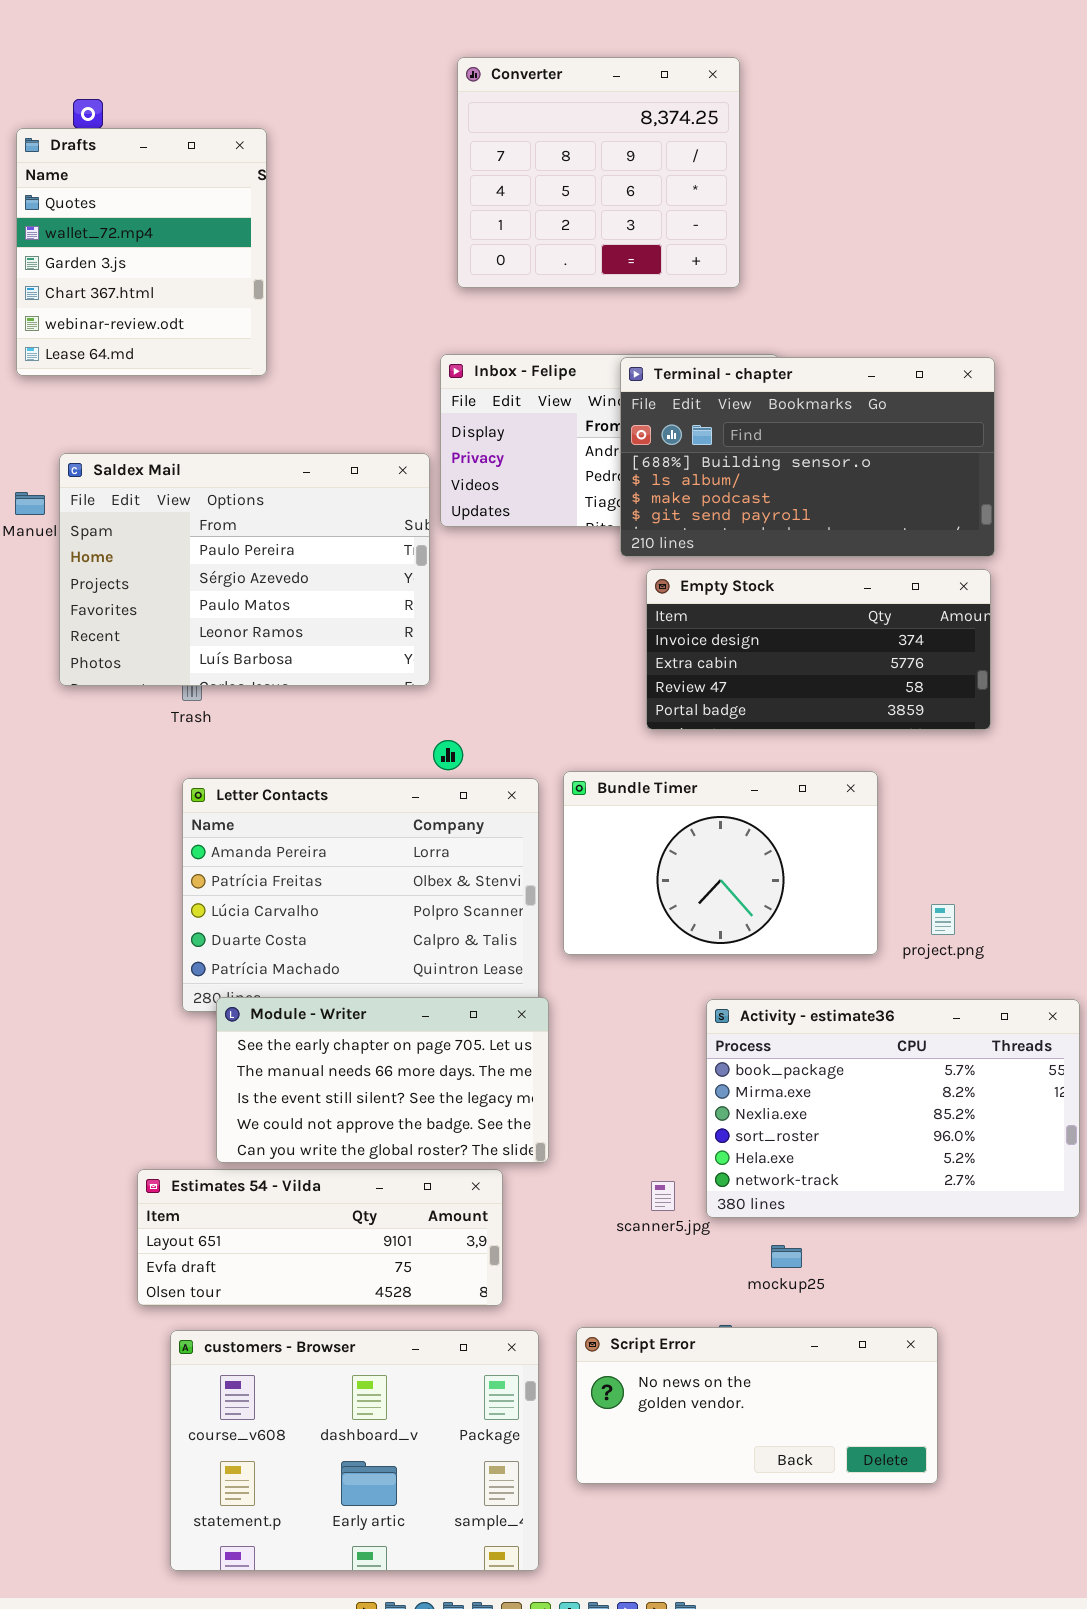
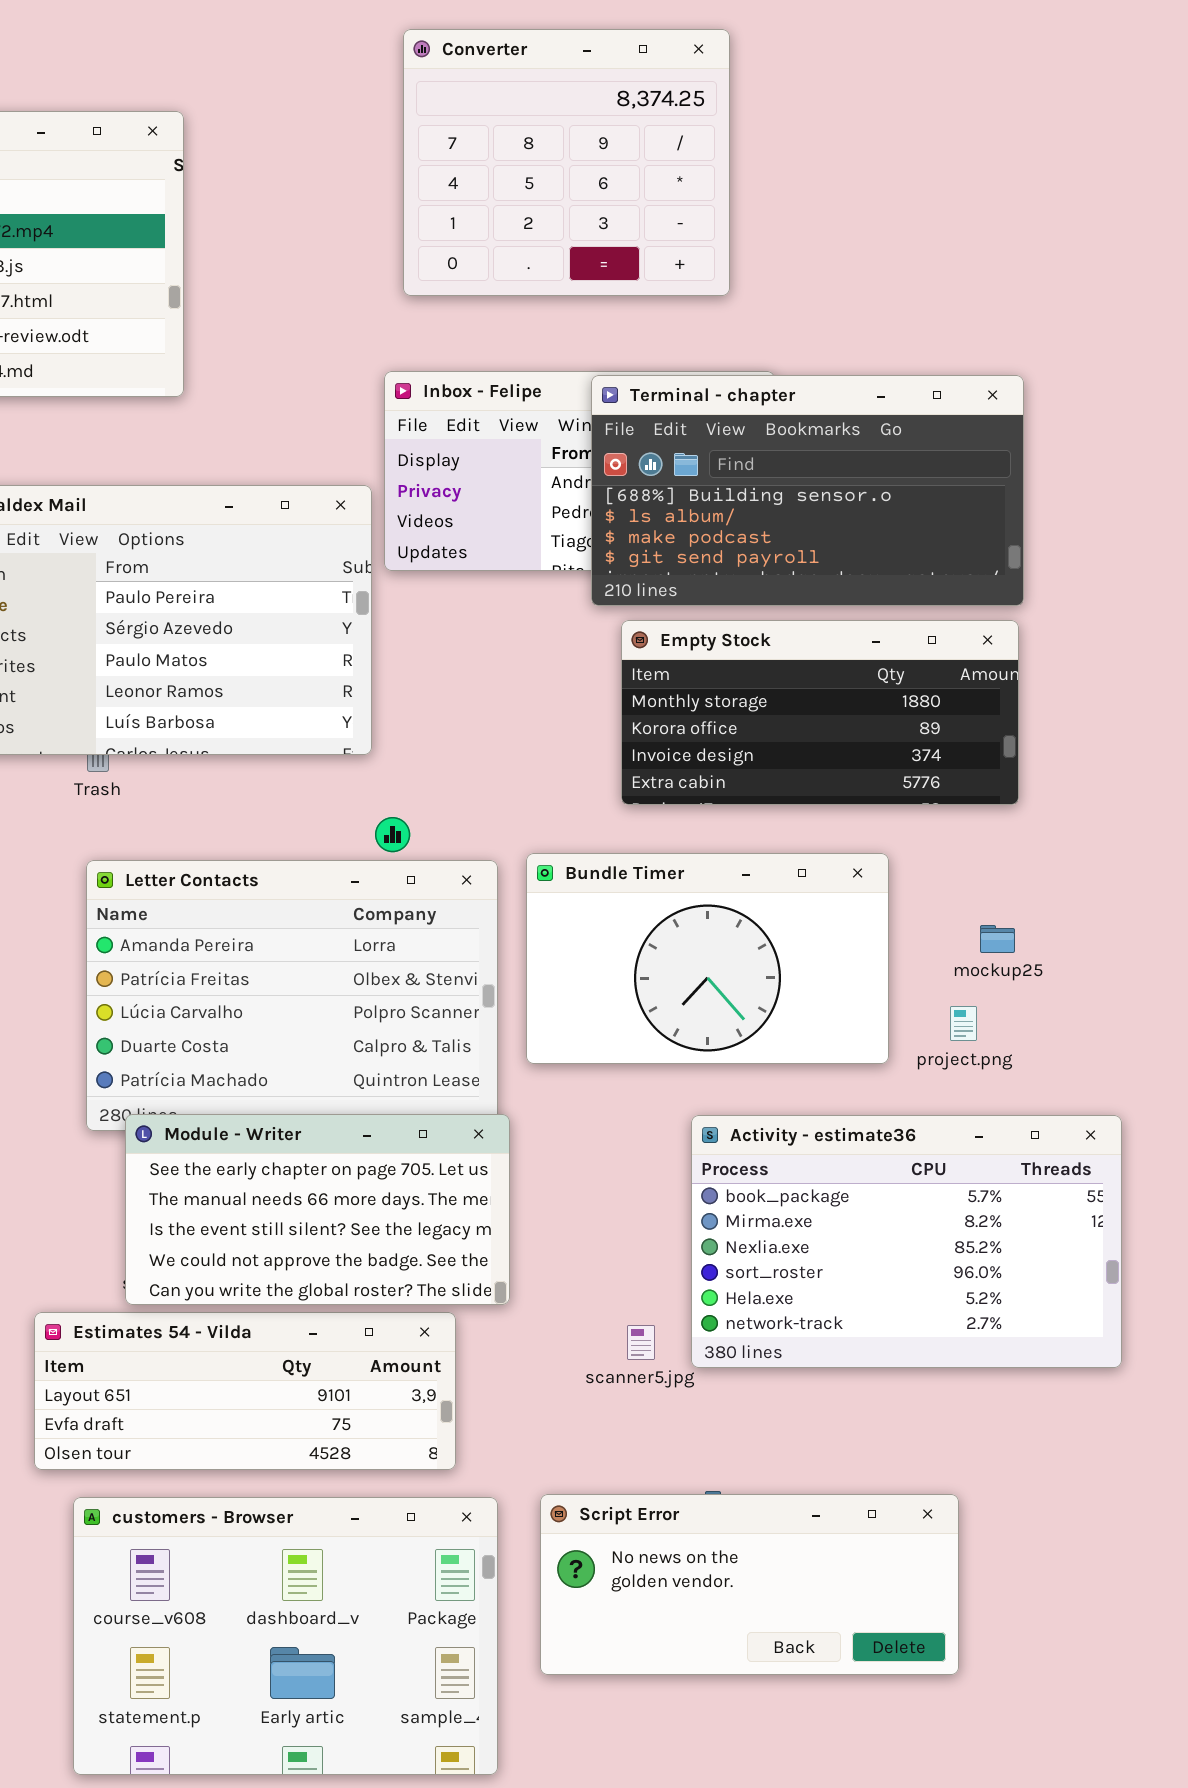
Empty Stock: [646,569,991,730] -> [621,620,1019,805], scrolled up 2 rows
mockup25: [771,1245,802,1268] -> [980,925,1015,953], moved

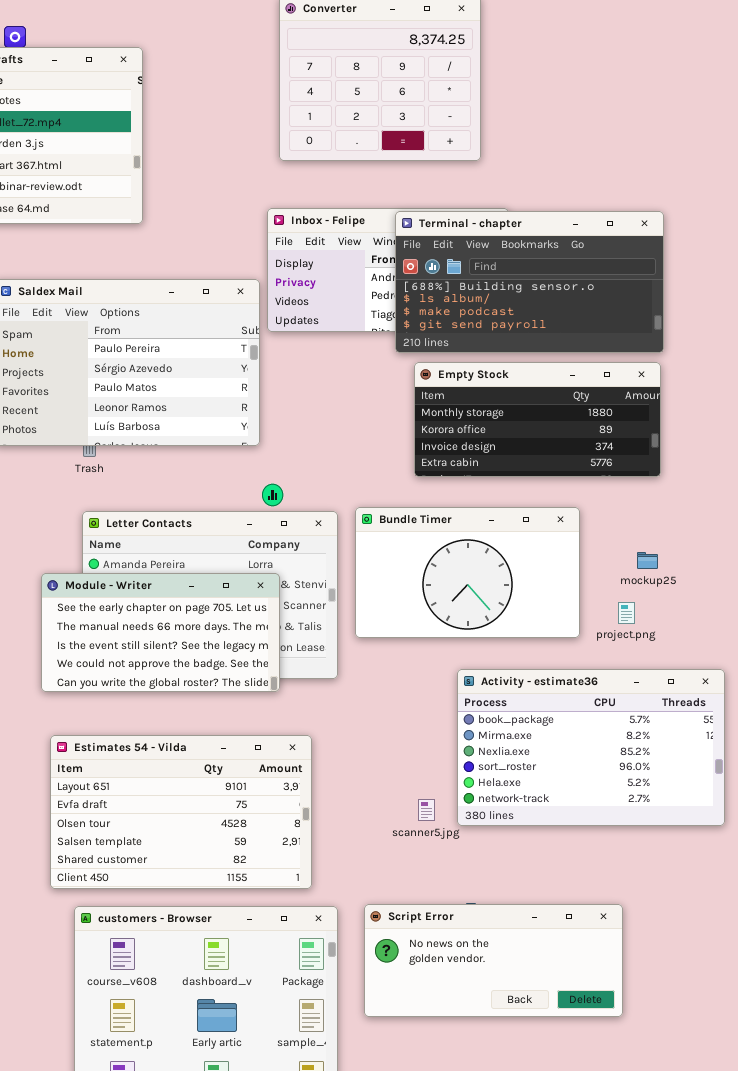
Module - Writer: [125,1114,510,1305] -> [41,573,280,692], moved
Estimates 54 - Vilda: [34,1312,456,1470] -> [50,735,312,889], resized

